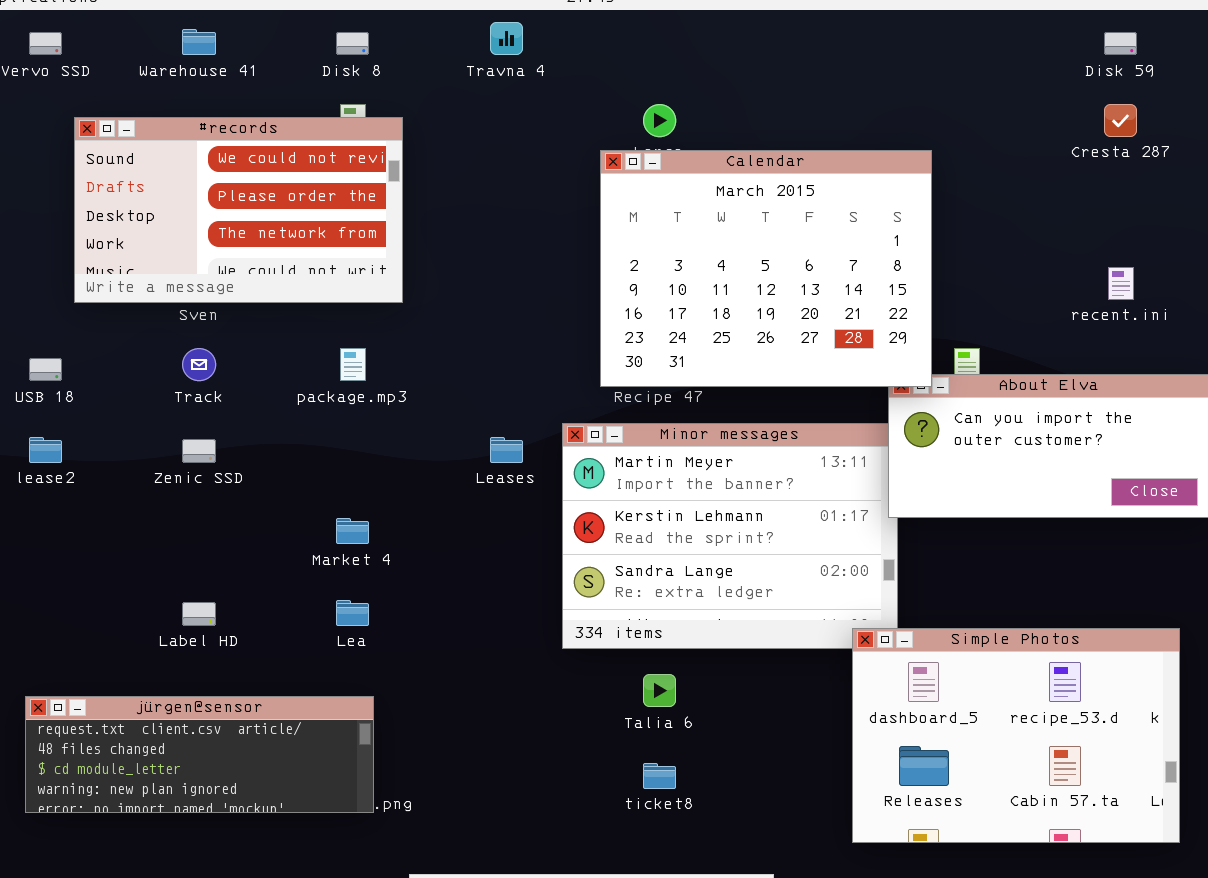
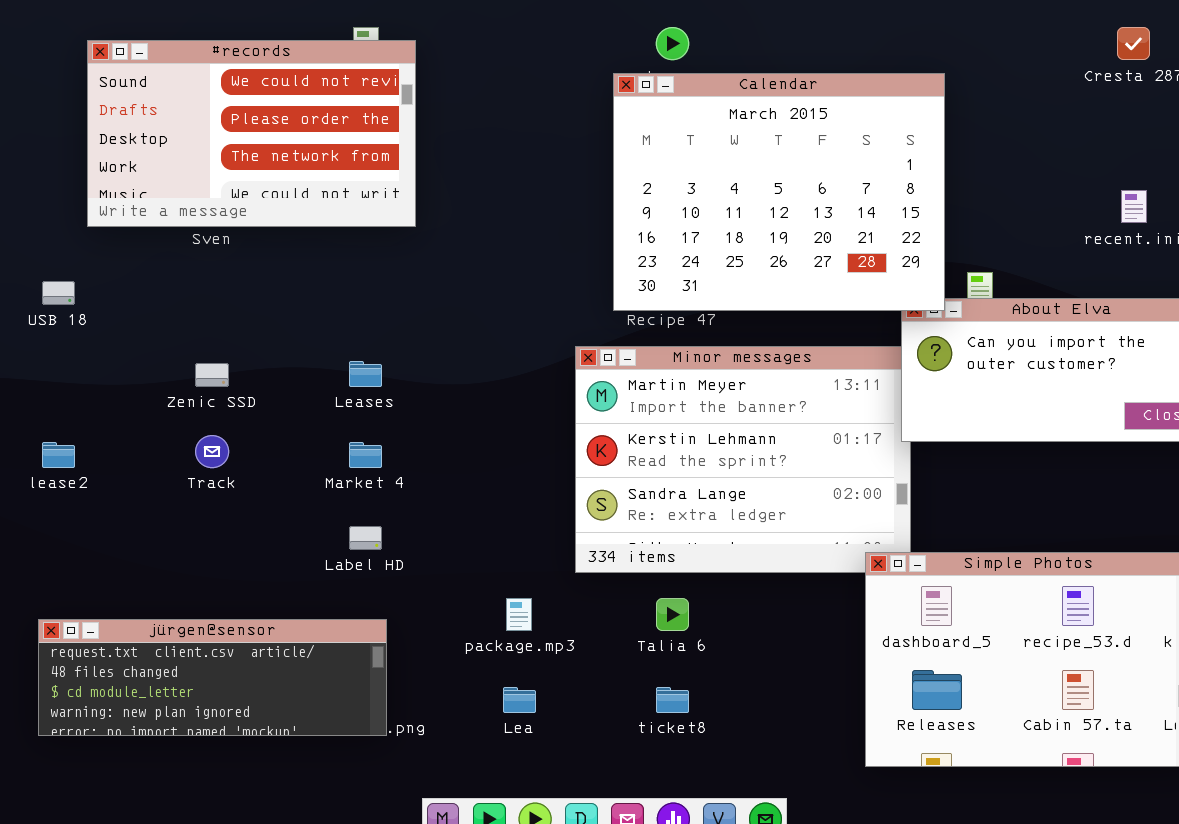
Track: [182,348,216,381] -> [195,435,229,468], moved
package.mp3: [340,348,366,381] -> [506,598,532,631], moved
lease2: [29,437,62,463] -> [42,442,75,468], moved
Leases: [490,437,523,463] -> [349,361,382,387], moved
Lea: [336,600,369,626] -> [503,687,536,713], moved
Label HD: [182,602,216,626] -> [349,526,382,550], moved

